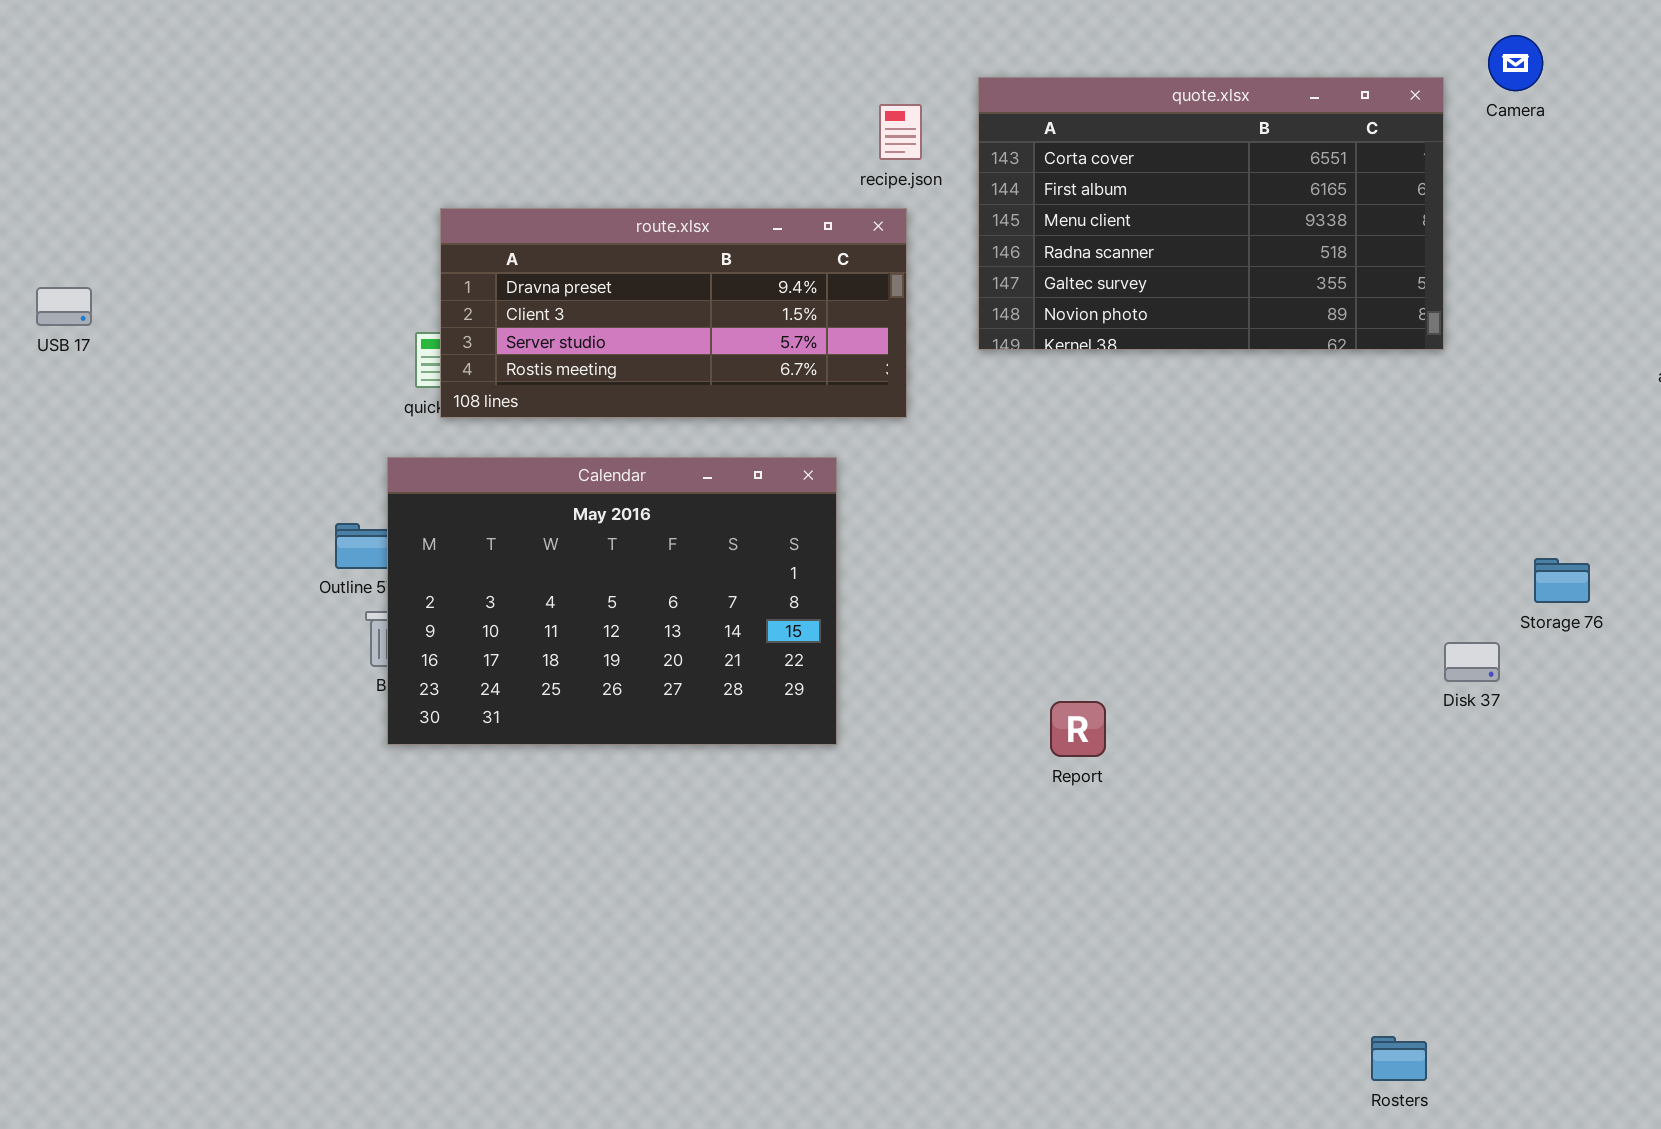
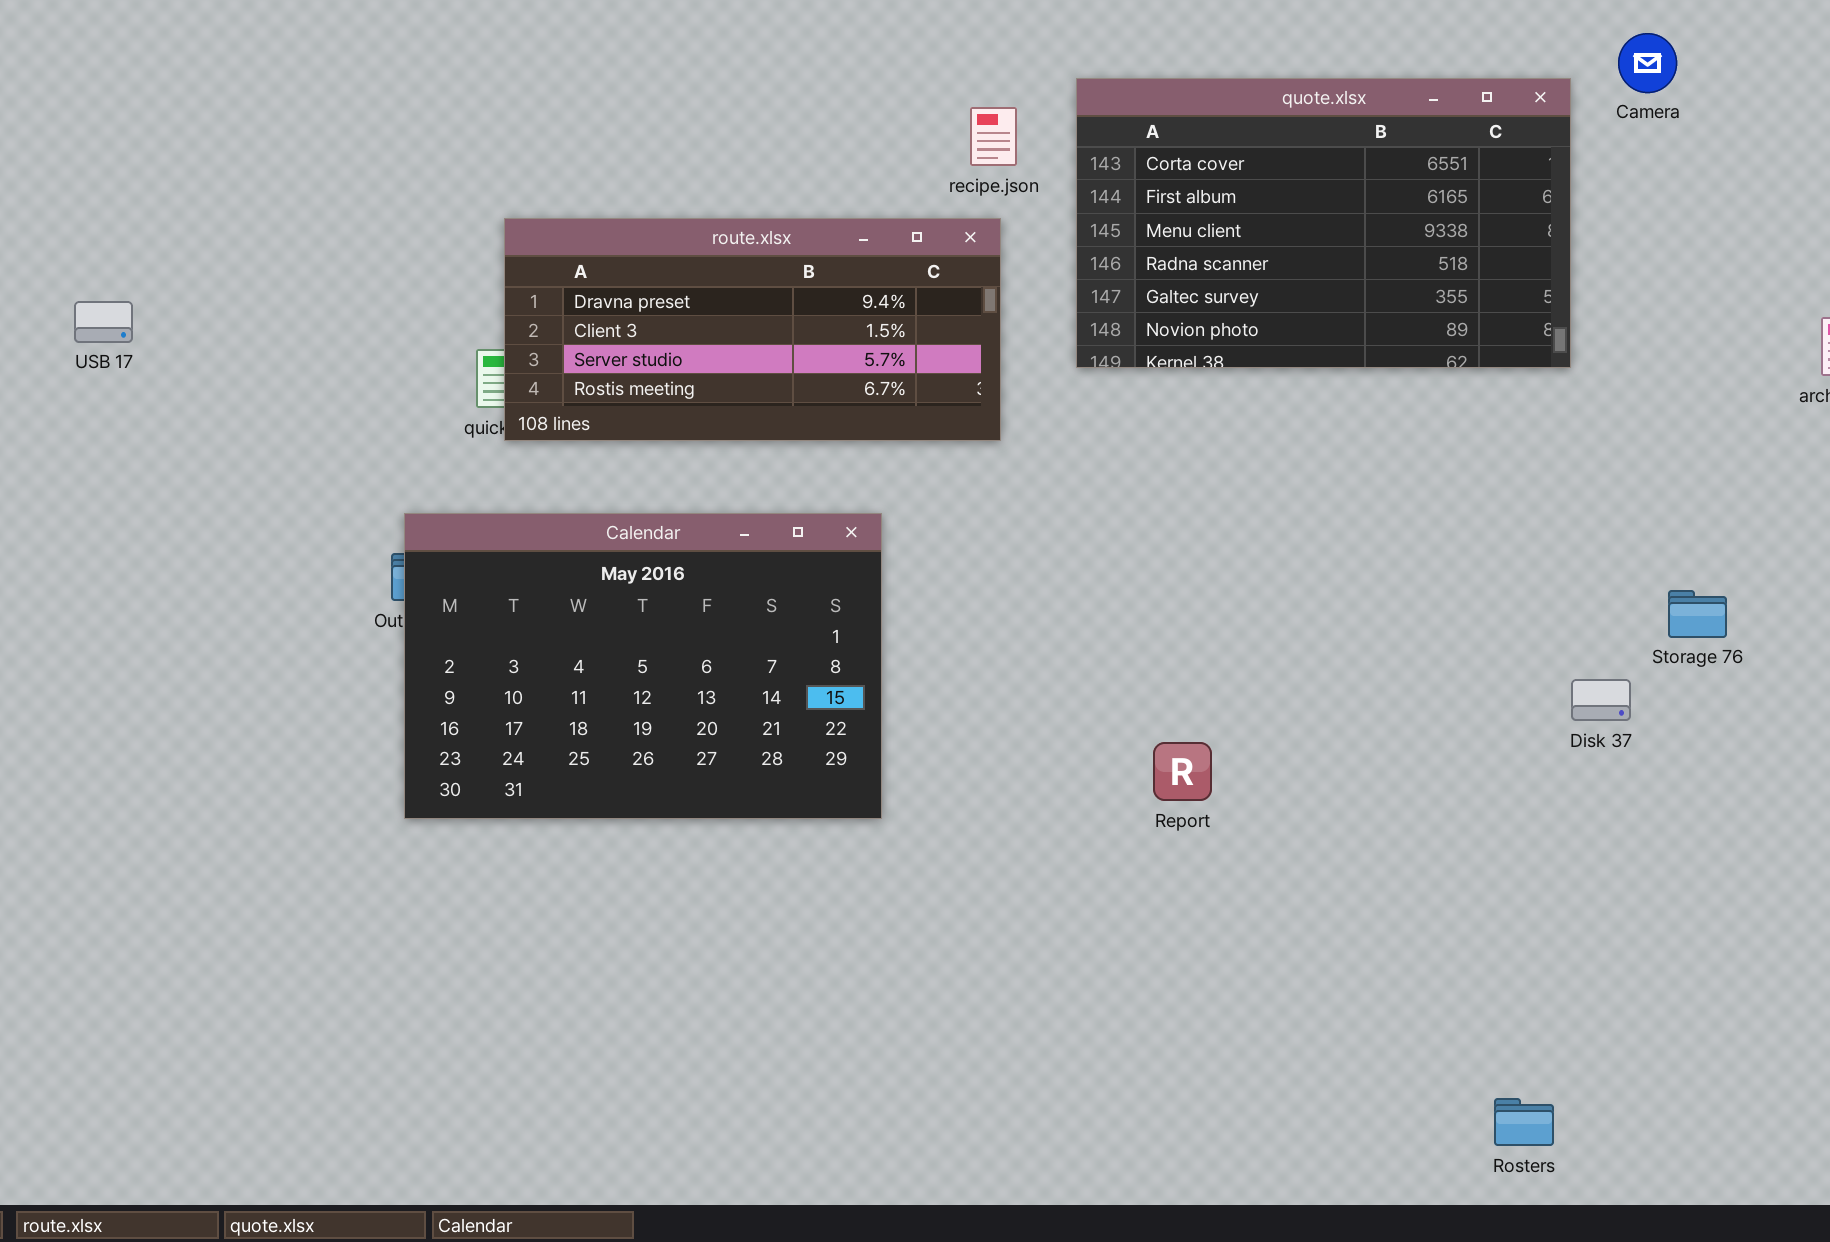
Calendar: [387,457,837,745] -> [404,513,882,819], moved

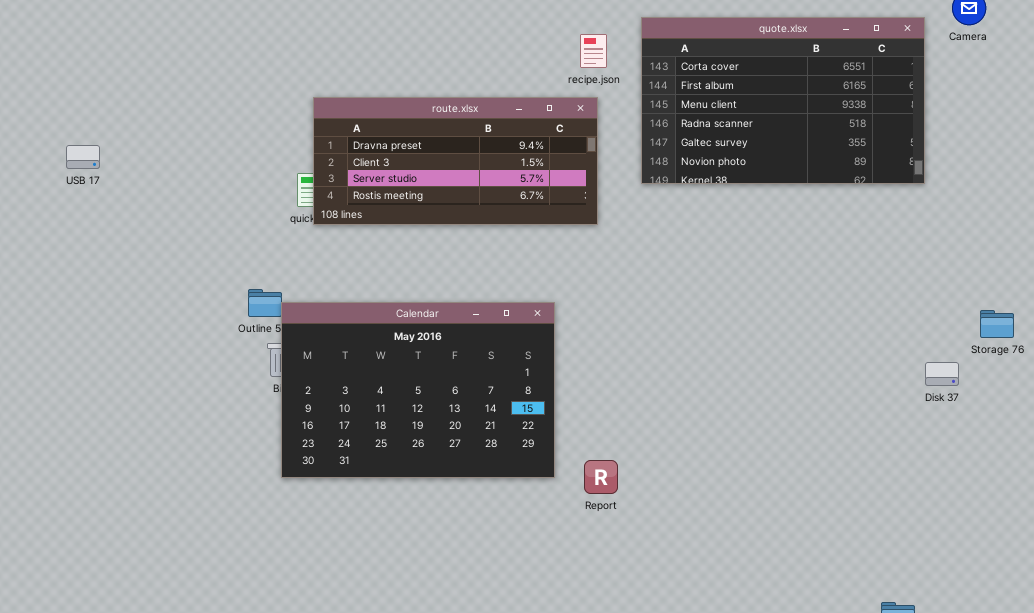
Calendar: [404,513,882,819] -> [281,302,555,478], moved
Report: [1153,742,1212,801] -> [584,460,618,494], moved

